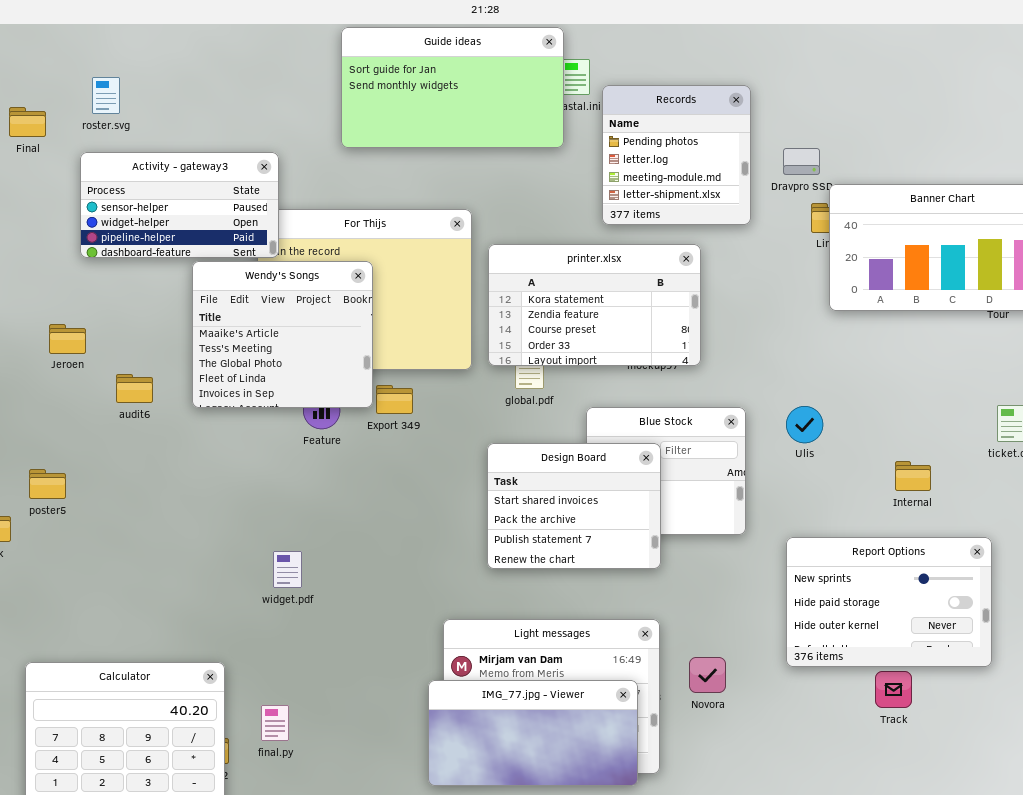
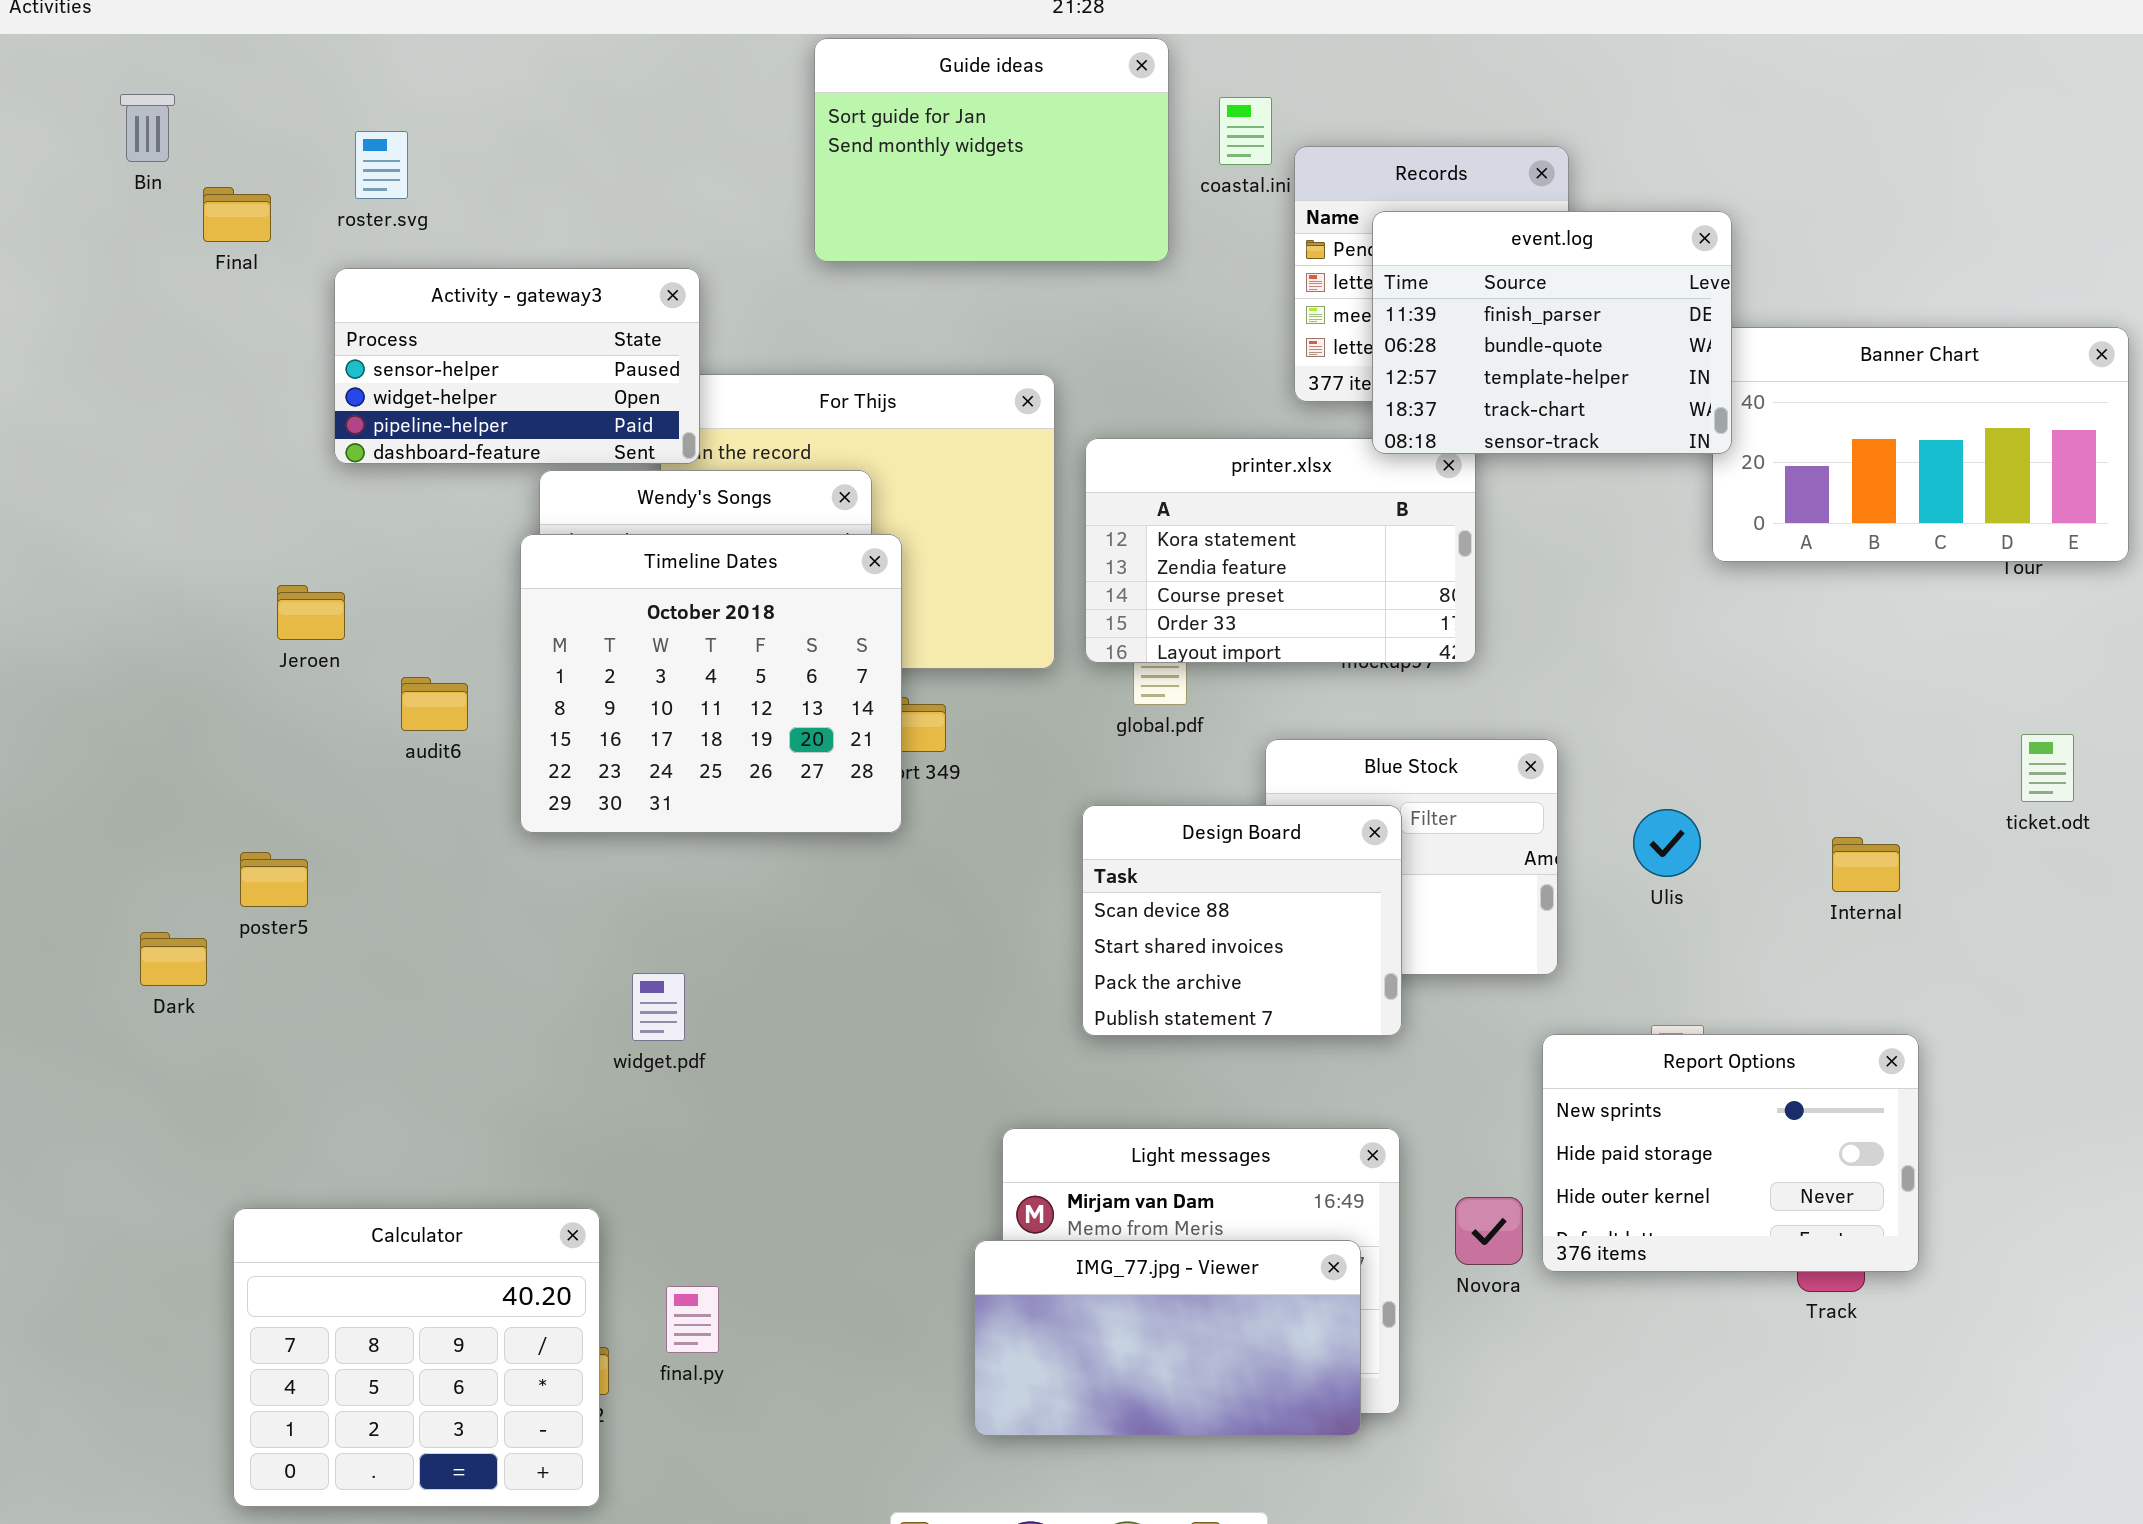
Guide ideas: [341,27,564,148] -> [814,38,1169,262], resized
event.log: none -> [1372,211,1732,454], opened
Timeline Dates: none -> [520,534,902,833], opened
Ulis: [786,406,823,443] -> [1633,809,1701,877], moved
Design Board: [487,443,661,569] -> [1082,805,1402,1036], scrolled up 1 row
Report Options: [786,537,992,667] -> [1542,1034,1919,1272], moved
widget.pdf: [273,551,302,588] -> [632,973,685,1041], moved

